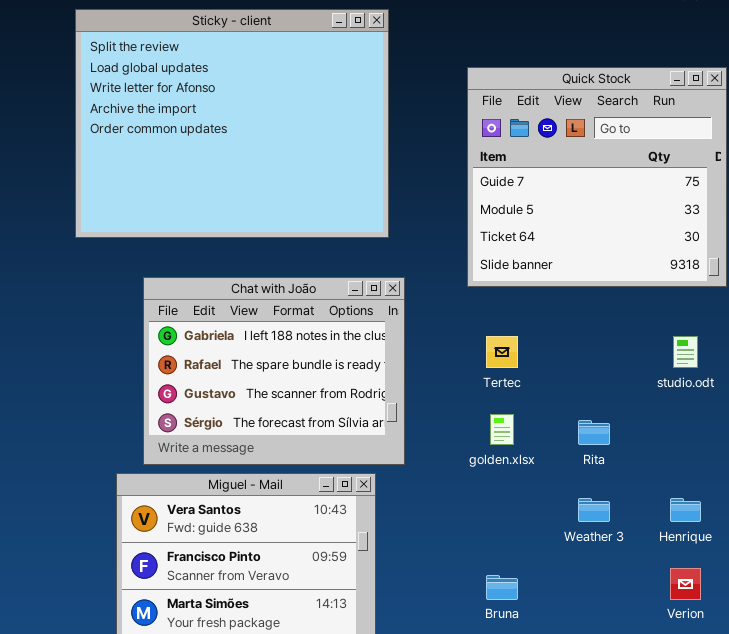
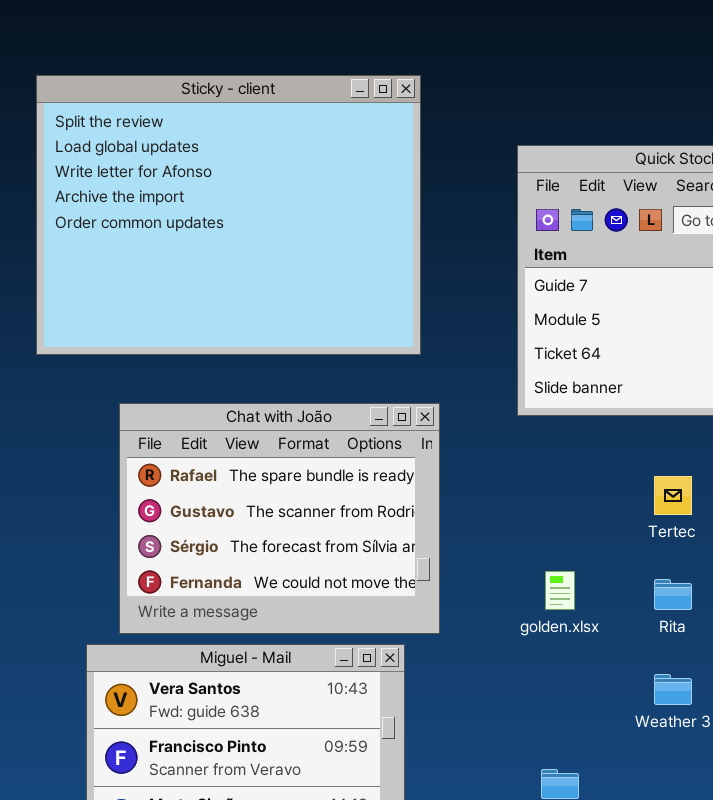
Chat with João: [143,277,405,465] -> [119,403,440,634], scrolled down 1 row
Tertec: [486,336,518,368] -> [654,476,692,515], moved

